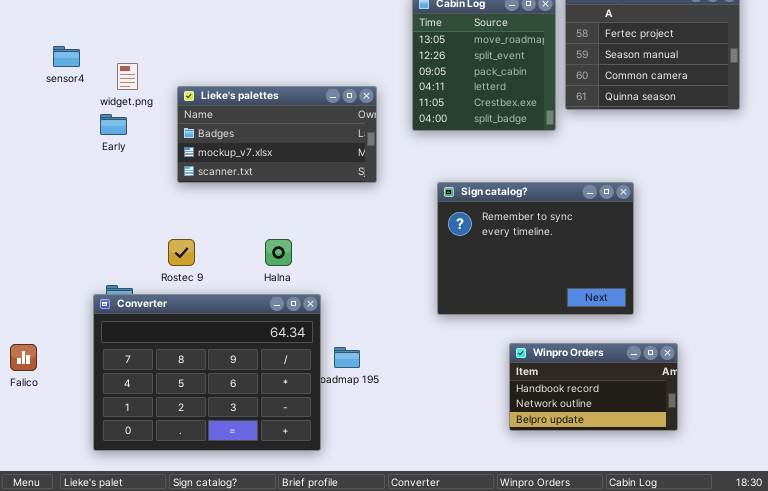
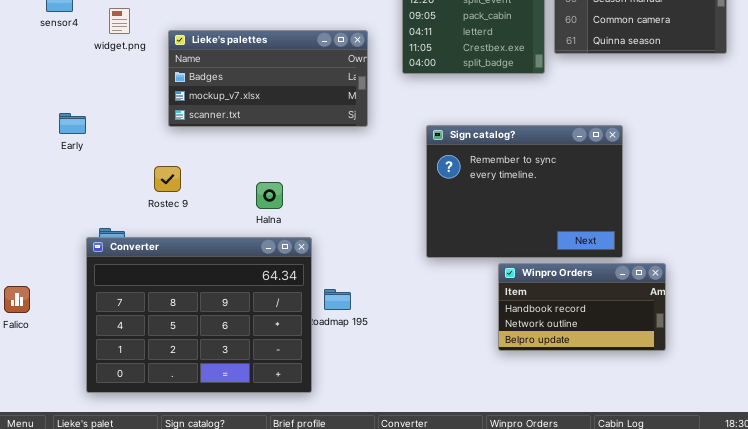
Early: [100,114,127,135] -> [59,113,86,134], moved
Rostec 9: [168,239,195,266] -> [154,166,181,192], moved
Winpro Orders: [509,343,678,431] -> [498,263,666,351], moved

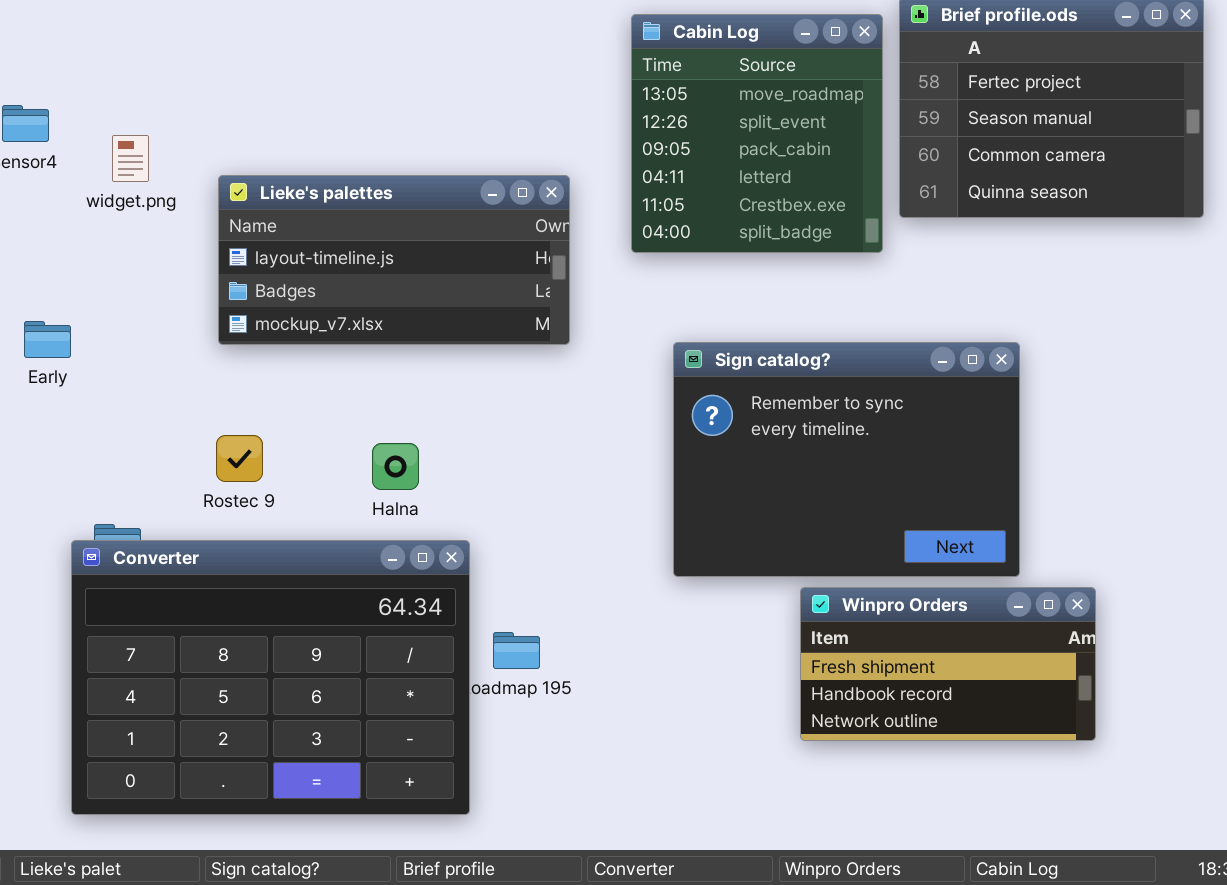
Lieke's palettes: [168,30,368,127] -> [218,175,570,345], scrolled up 1 row
Rostec 9: [154,166,181,192] -> [216,435,263,482], moved
Winpro Orders: [498,263,666,351] -> [800,587,1096,741], scrolled up 1 row

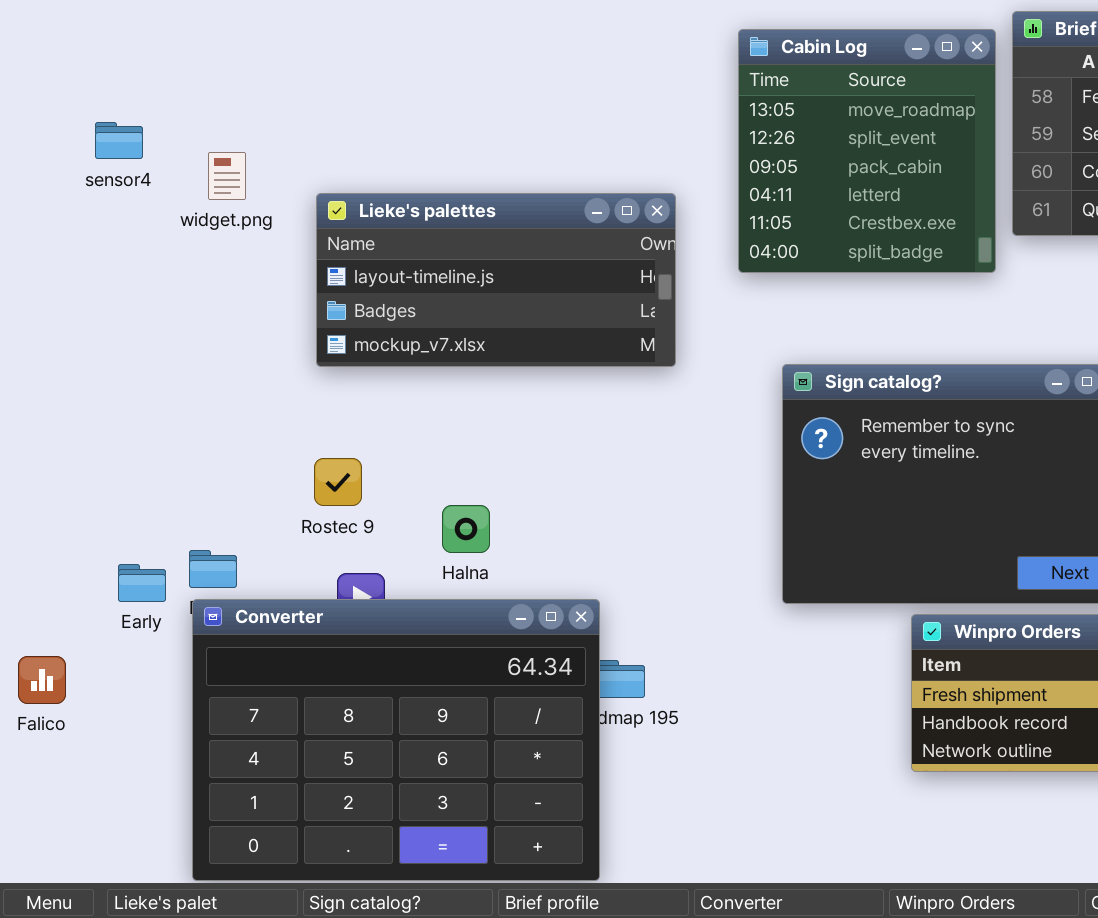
Early: [24,321,71,358] -> [118,564,166,602], moved
Halna: [372,443,419,490] -> [442,505,490,553], moved
Converter: [71,540,470,815] -> [192,599,600,881], moved

